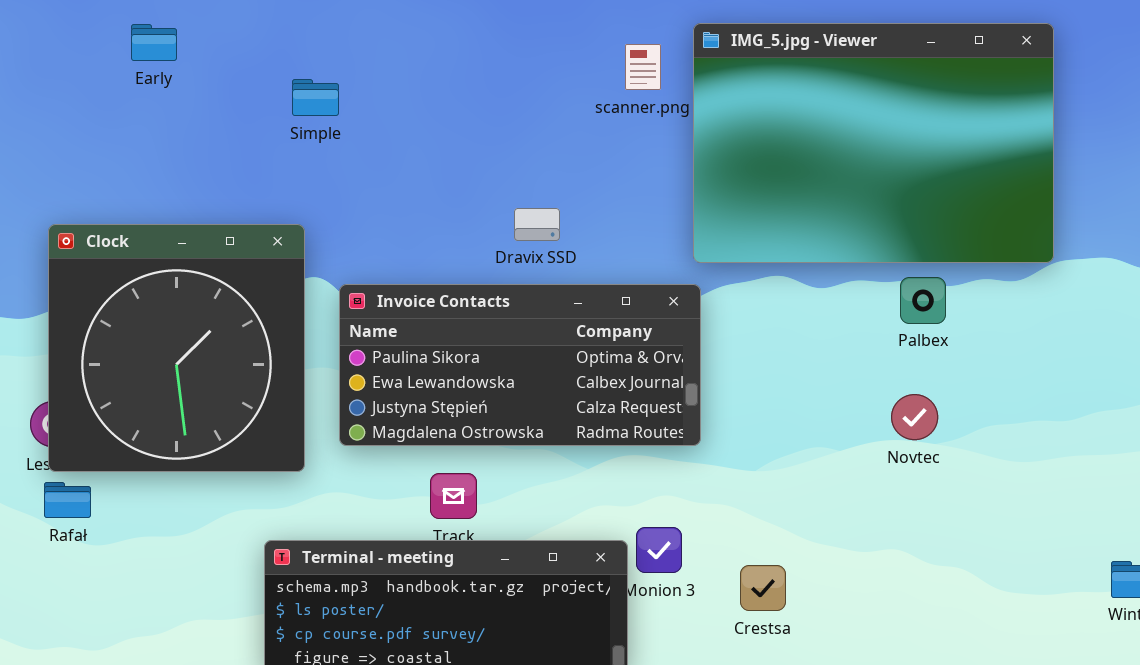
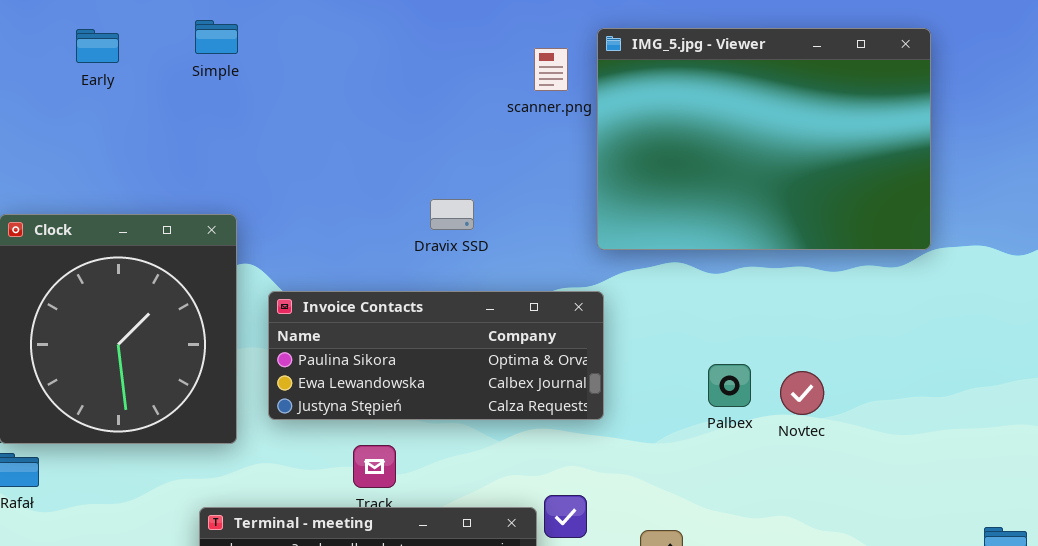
Simple: [292,79,339,116] -> [195,20,238,54], moved
Palbex: [900,277,946,324] -> [708,364,751,407], moved
Invoice Contacts: [339,284,701,446] -> [268,291,604,420], resized

